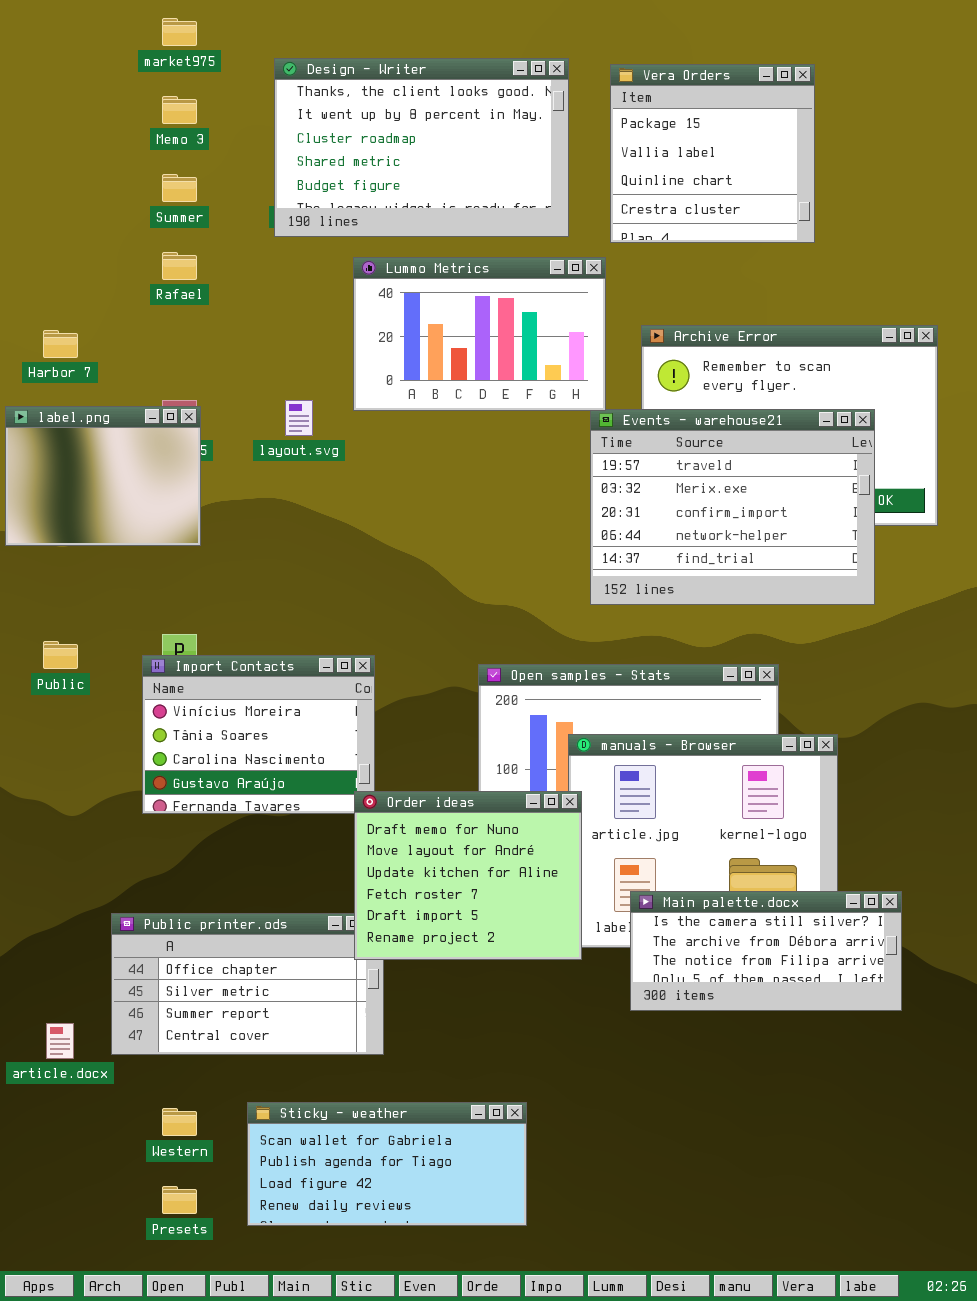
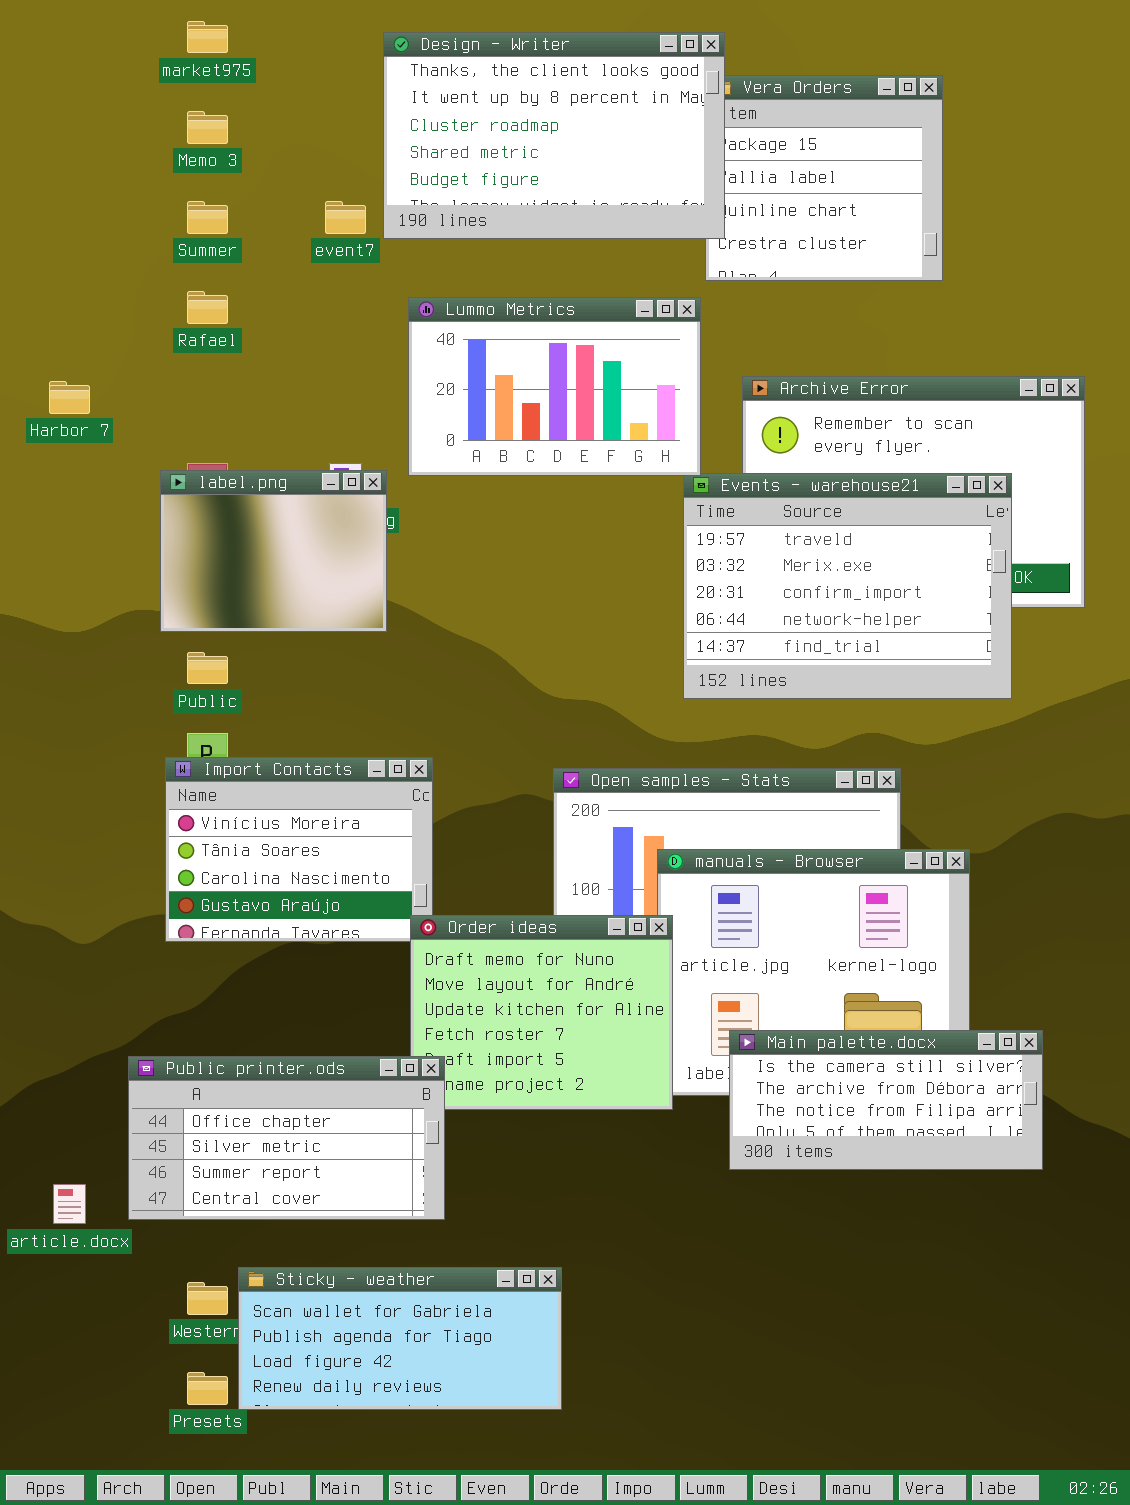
Design - Writer: [274,58,569,237] -> [383,32,725,239], moved
label.png: [5,406,201,546] -> [160,470,387,632], moved
Public: [43,641,78,669] -> [187,652,228,684], moved
Public printer.ods: [111,913,384,1055] -> [128,1056,445,1220], raised
Sticky - weather: [247,1102,527,1226] -> [238,1267,562,1410], moved

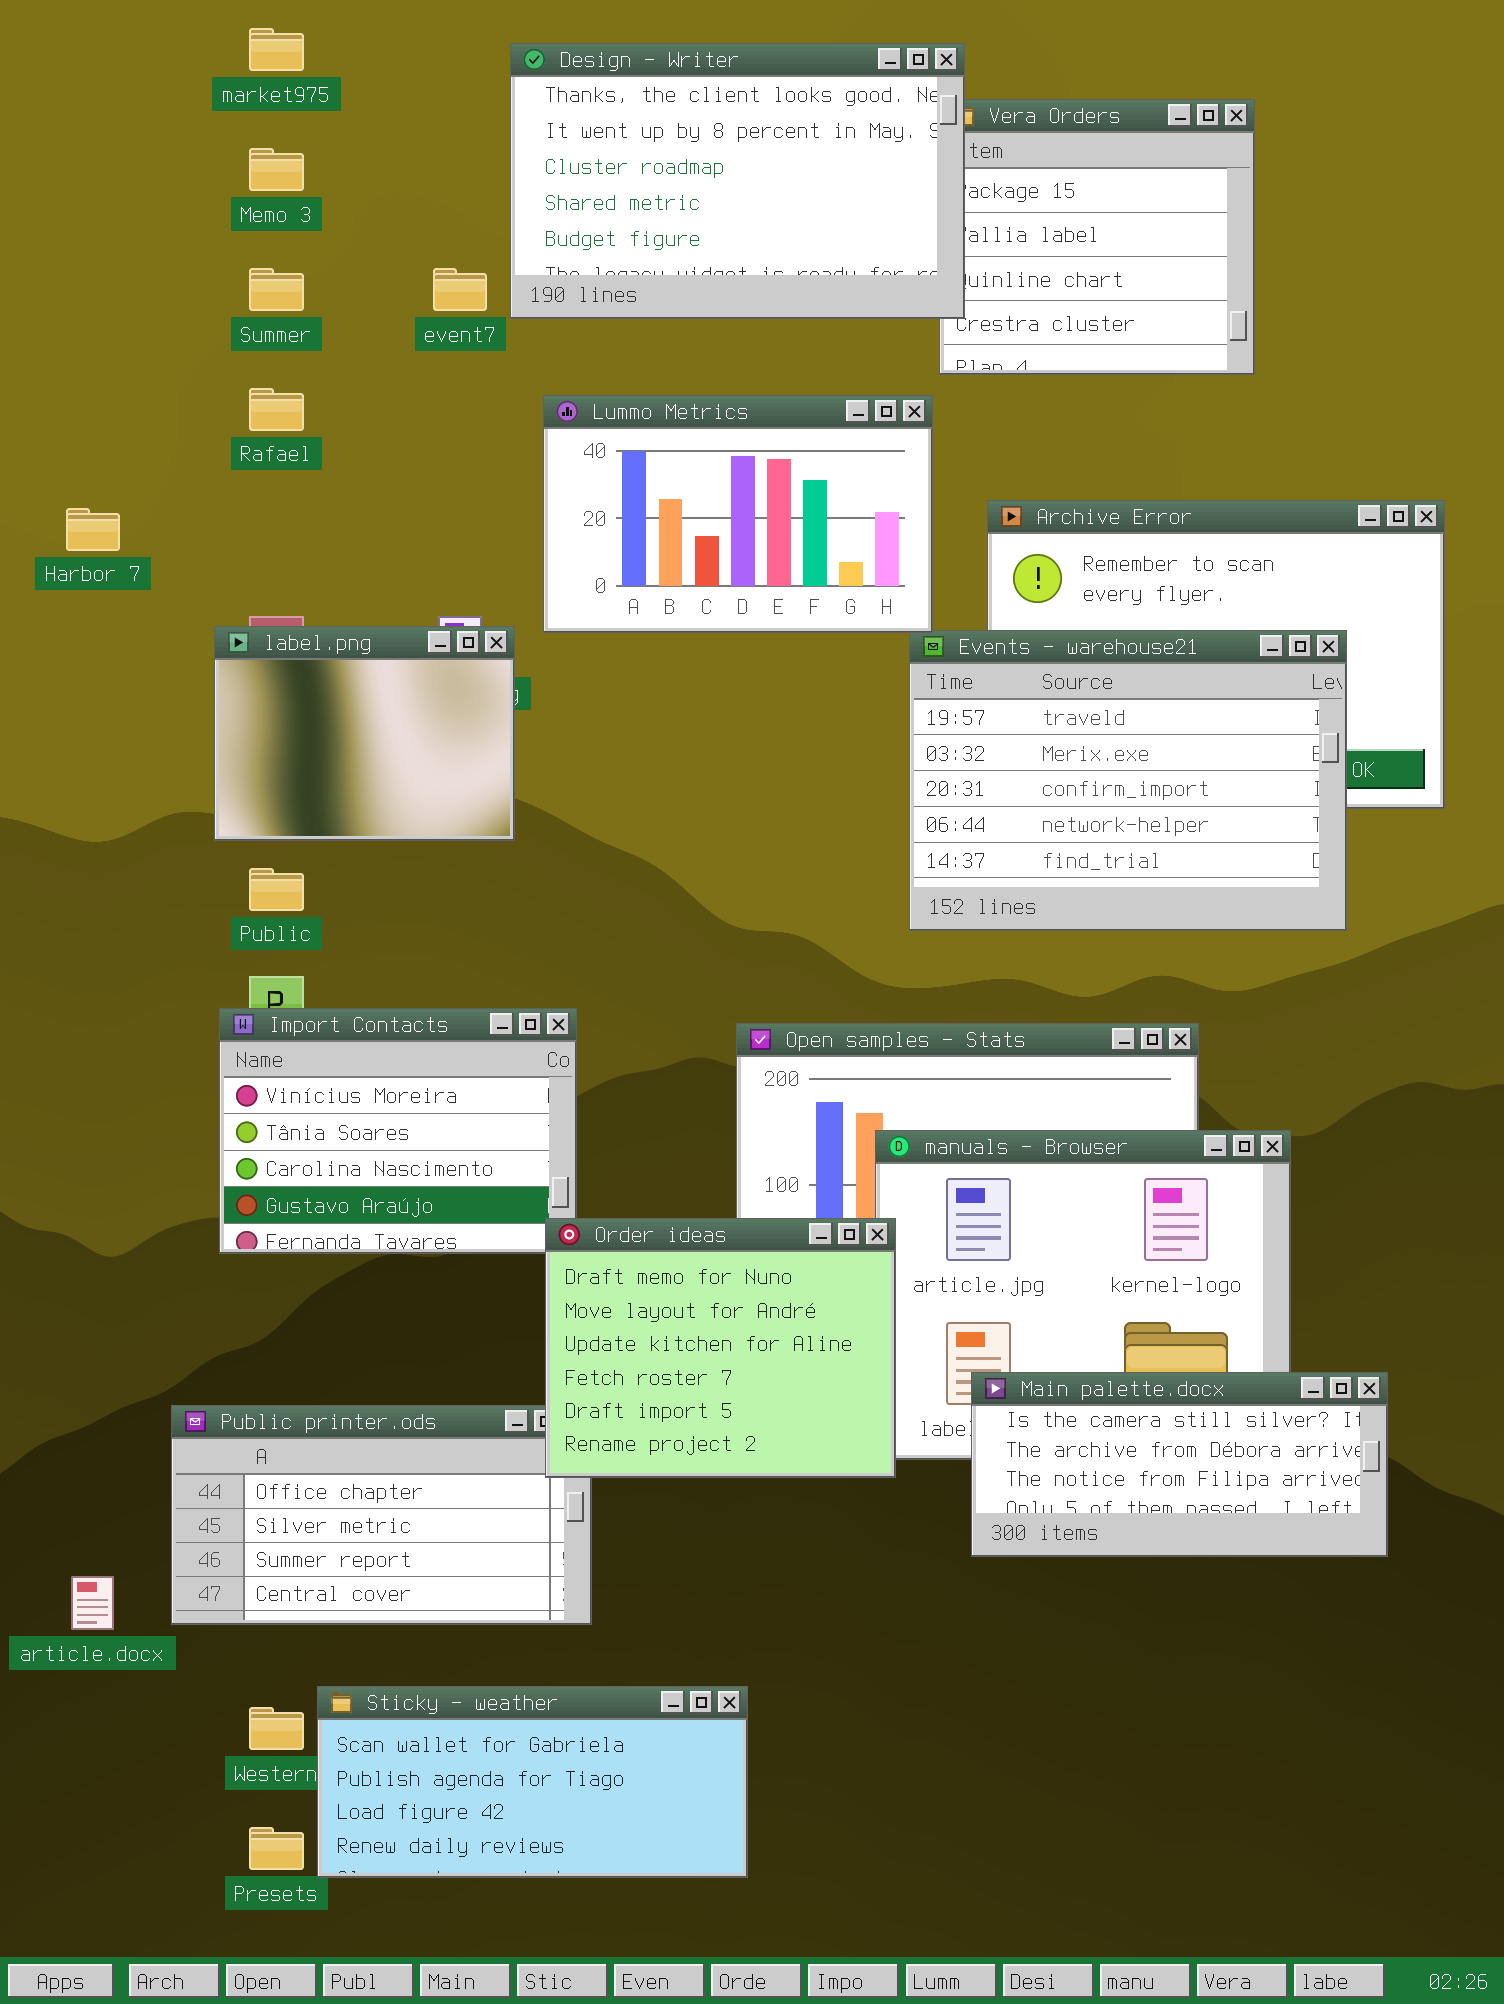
Order ideas: [410,915,673,1110] -> [545,1218,896,1478], raised

